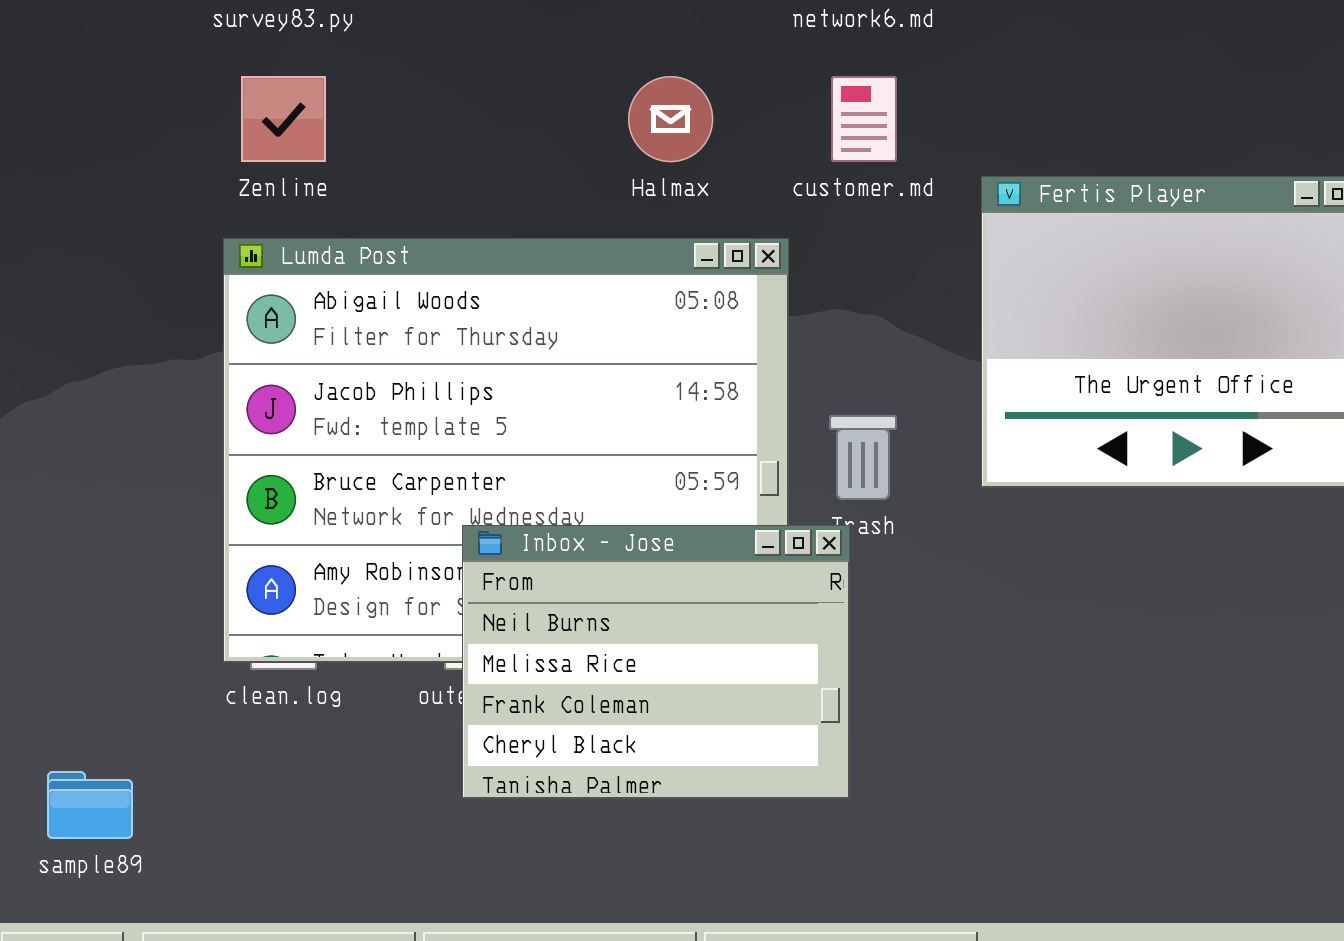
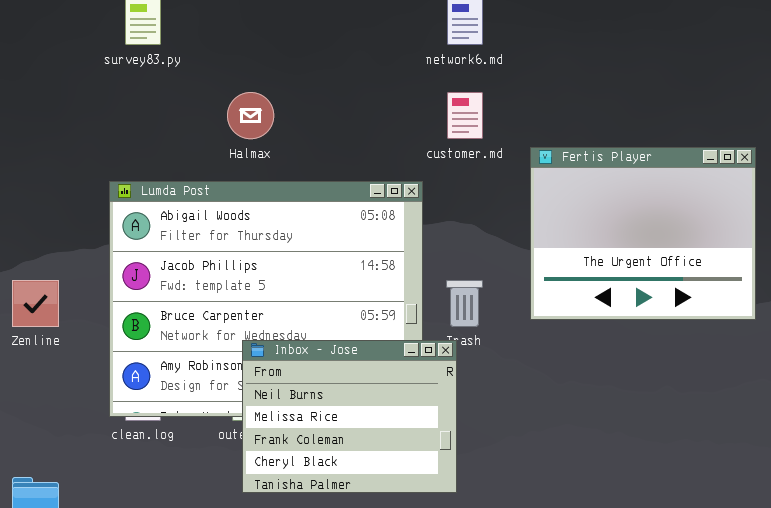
Zenline: [241,76,326,162] -> [12,280,59,327], moved
Halmax: [628,76,713,162] -> [227,92,274,139], moved

